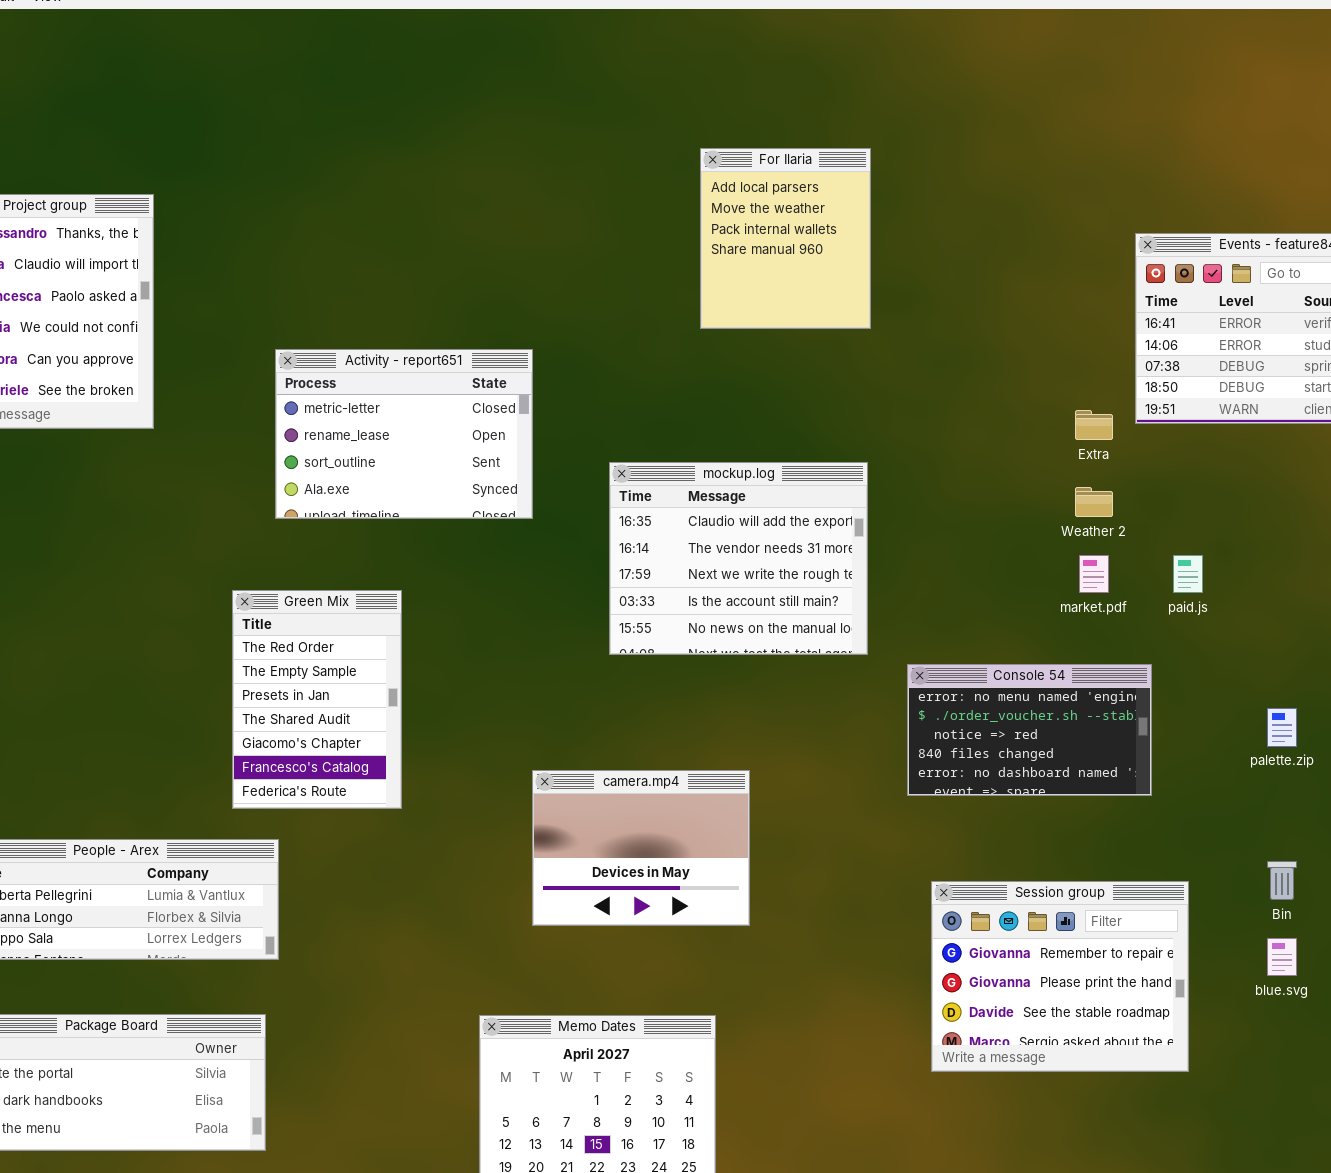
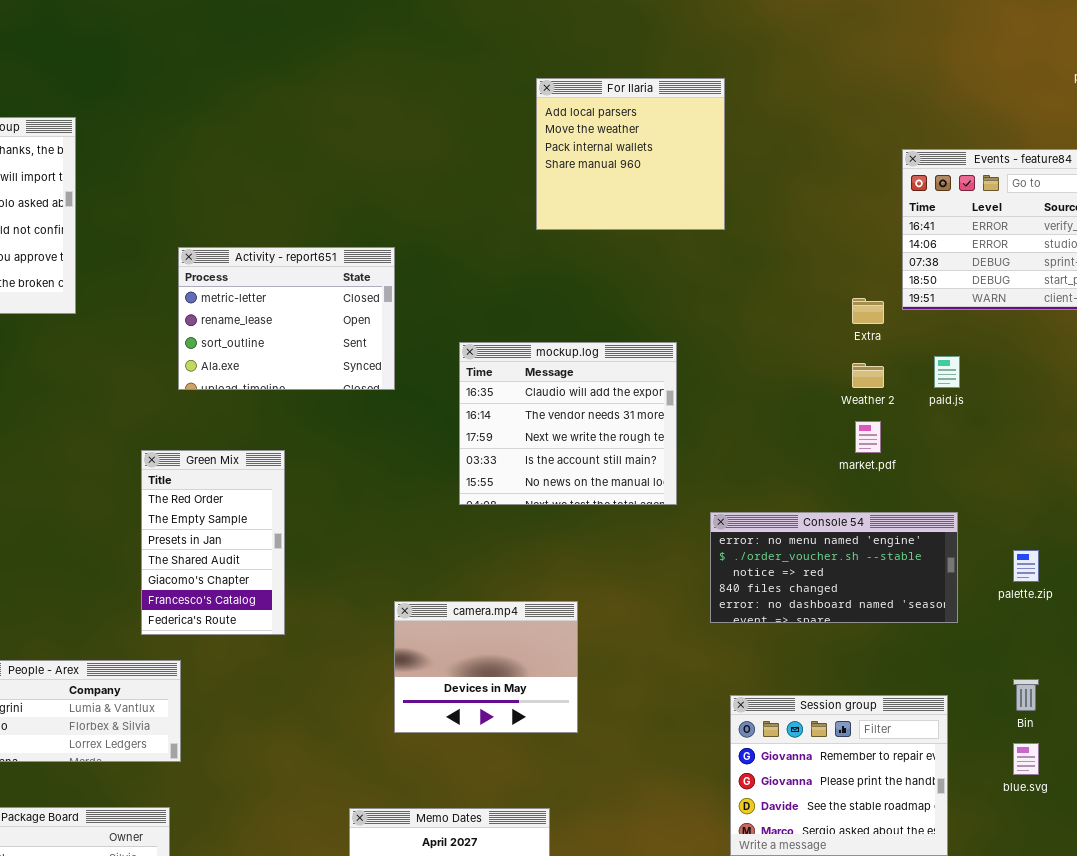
For Ilaria: [700,148,871,329] -> [536,78,725,230], resized
paid.js: [1173,555,1203,593] -> [934,356,960,388], moved
Console 54: [907,664,1152,796] -> [710,512,958,623], resized

